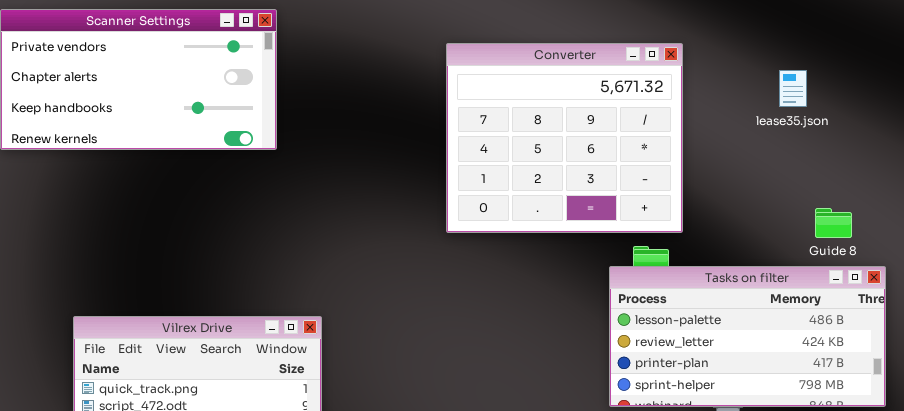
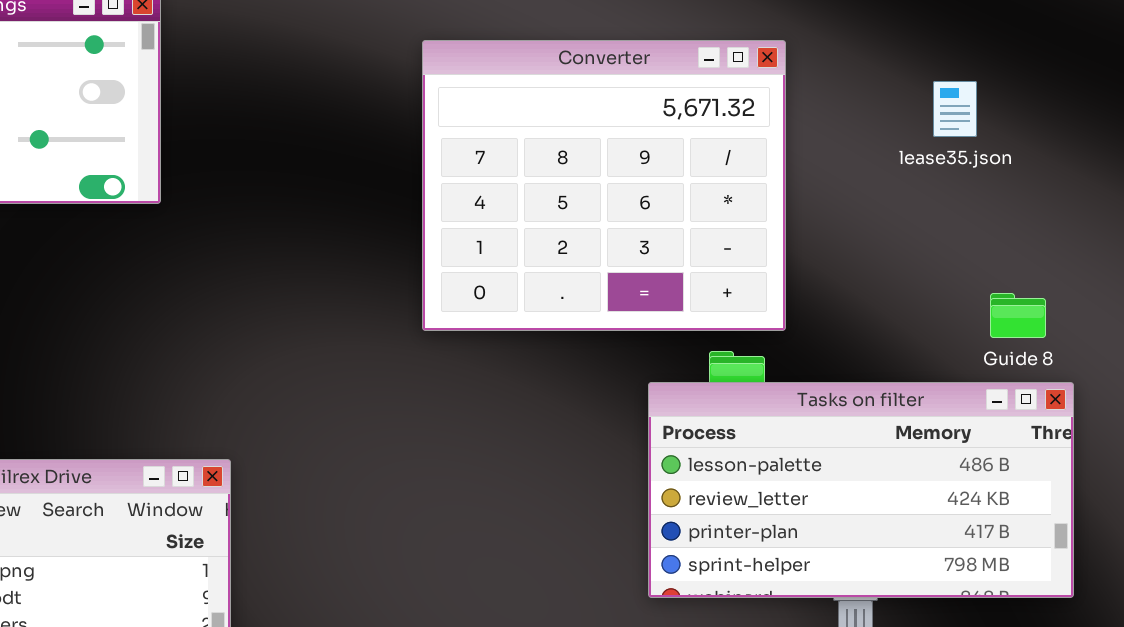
Tasks on filter: [609,266,886,407] -> [648,382,1074,598], moved

